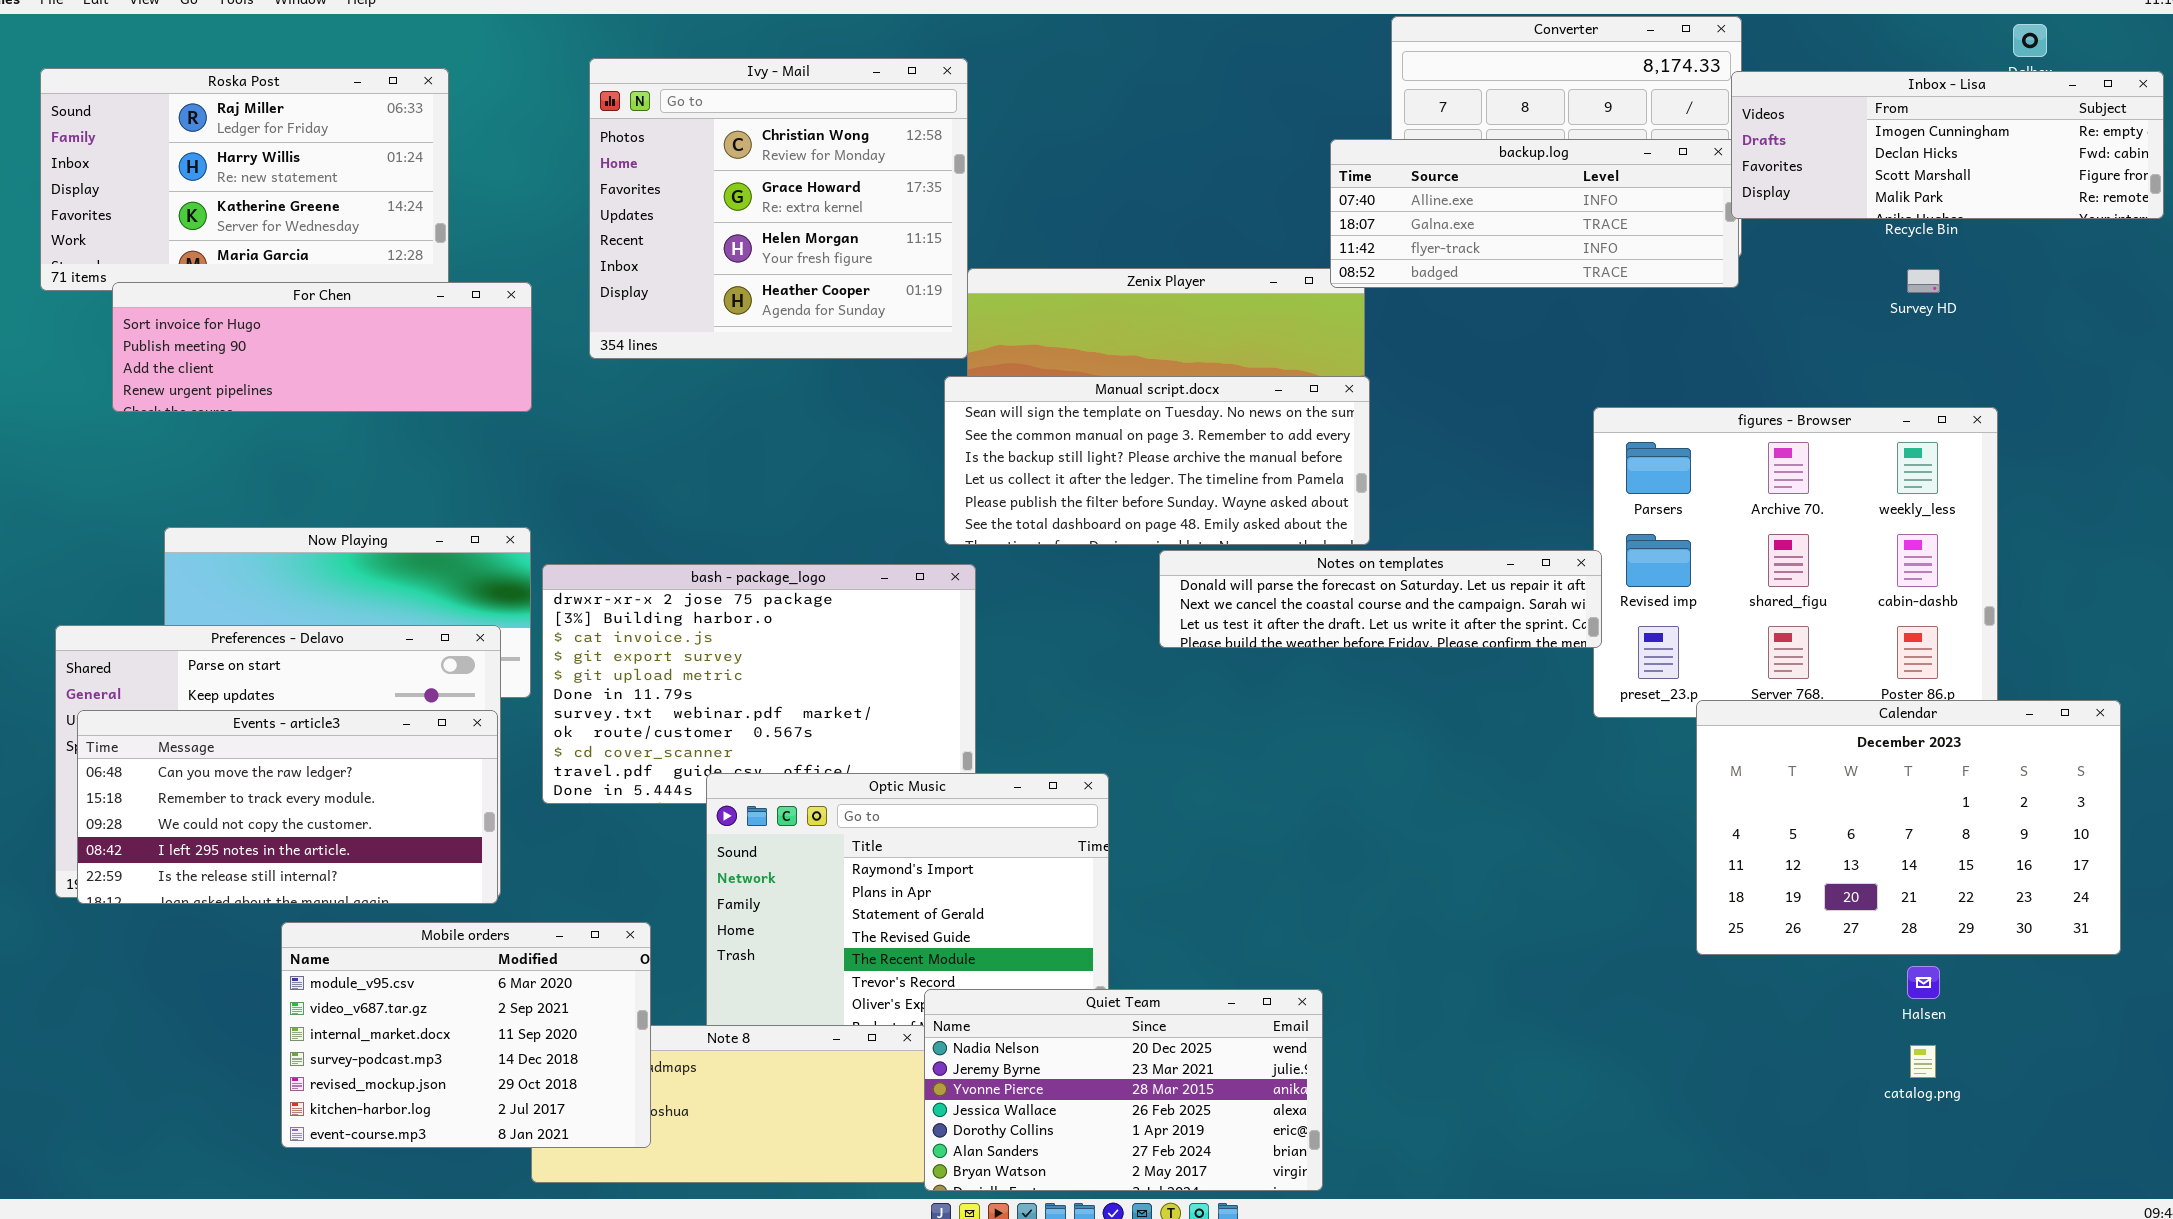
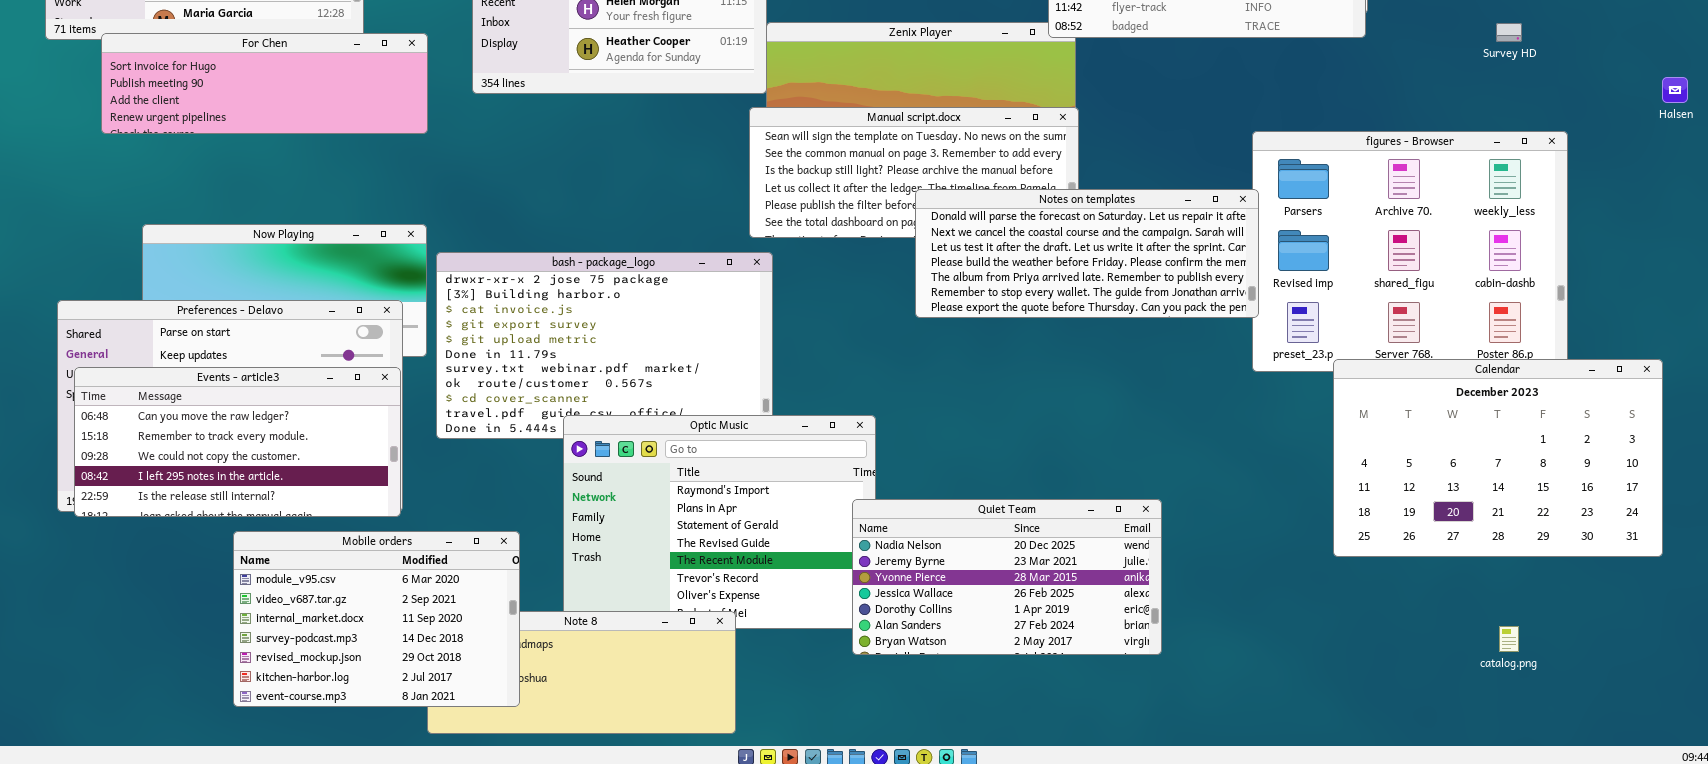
Notes on templates: [1159,550,1602,648] -> [915,189,1259,318], resized
Halsen: [1907,966,1940,999] -> [1662,77,1688,103], moved
Quiet Team: [924,989,1323,1191] -> [852,499,1162,655], moved

